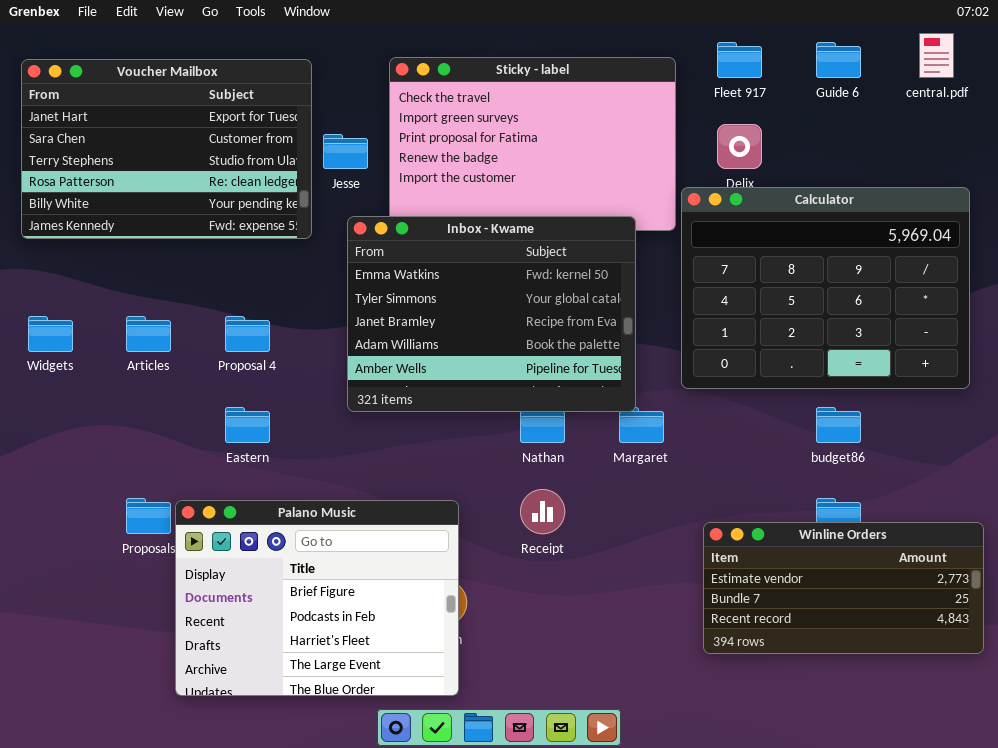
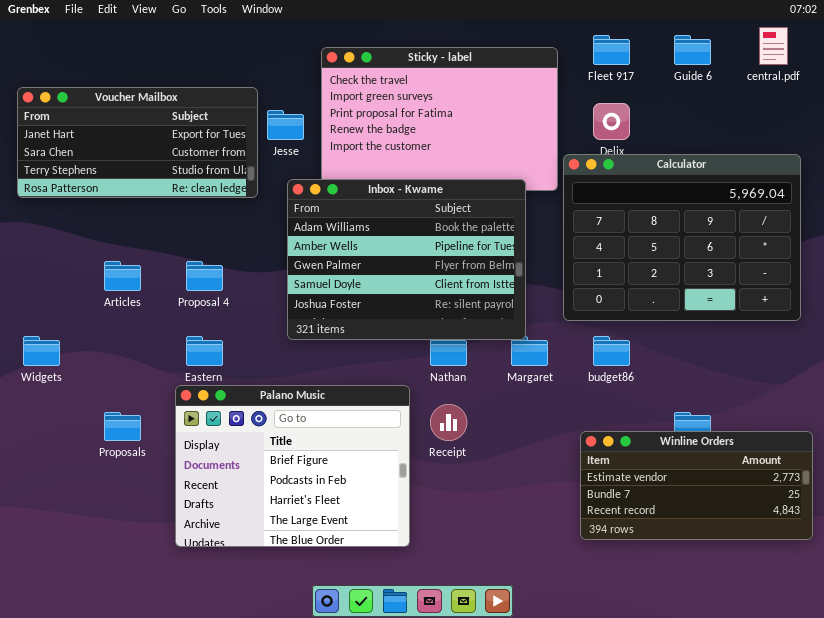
Voucher Mailbox: [21,59,312,239] -> [17,87,258,198], resized
Inbox - Kwame: [347,216,636,412] -> [287,179,526,340], scrolled down 3 rows
Widgets: [28,316,73,352] -> [23,336,60,366], moved
budget86: [816,407,861,443] -> [593,336,630,366], moved
Palano Music: [175,500,459,696] -> [175,385,410,547], moved

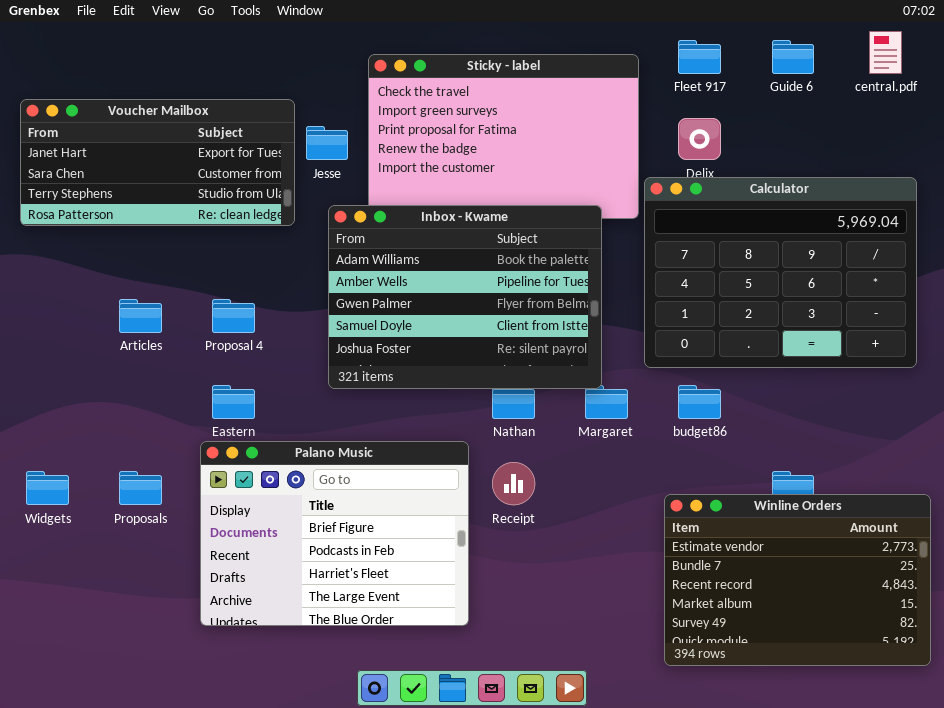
Widgets: [23,336,60,366] -> [26,471,69,505], moved
Winline Orders: [580,431,813,540] -> [664,494,931,666], resized

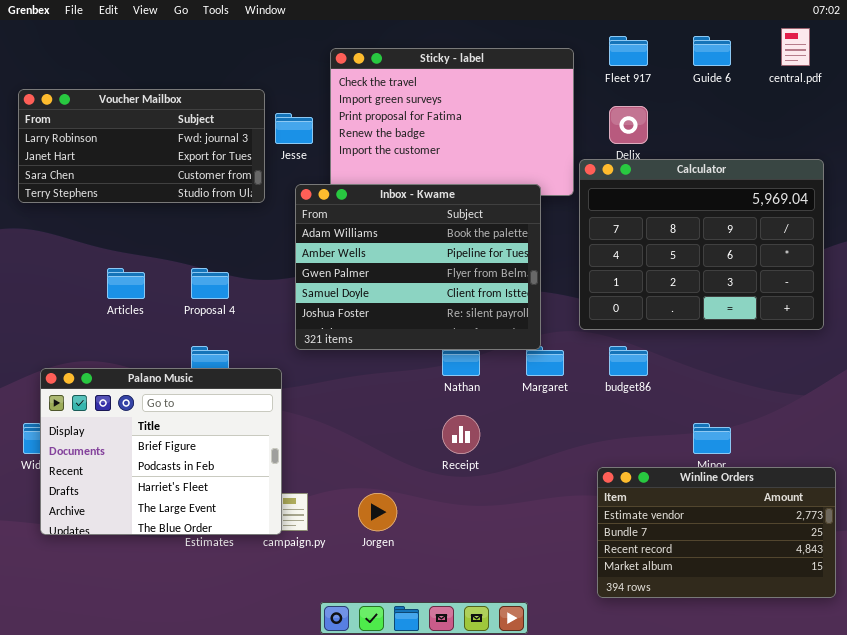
Voucher Mailbox: [20,99,295,226] -> [18,89,265,203], scrolled up 1 row
Palano Music: [200,441,469,626] -> [40,368,282,535], moved
Winline Orders: [664,494,931,666] -> [597,467,836,598], resized

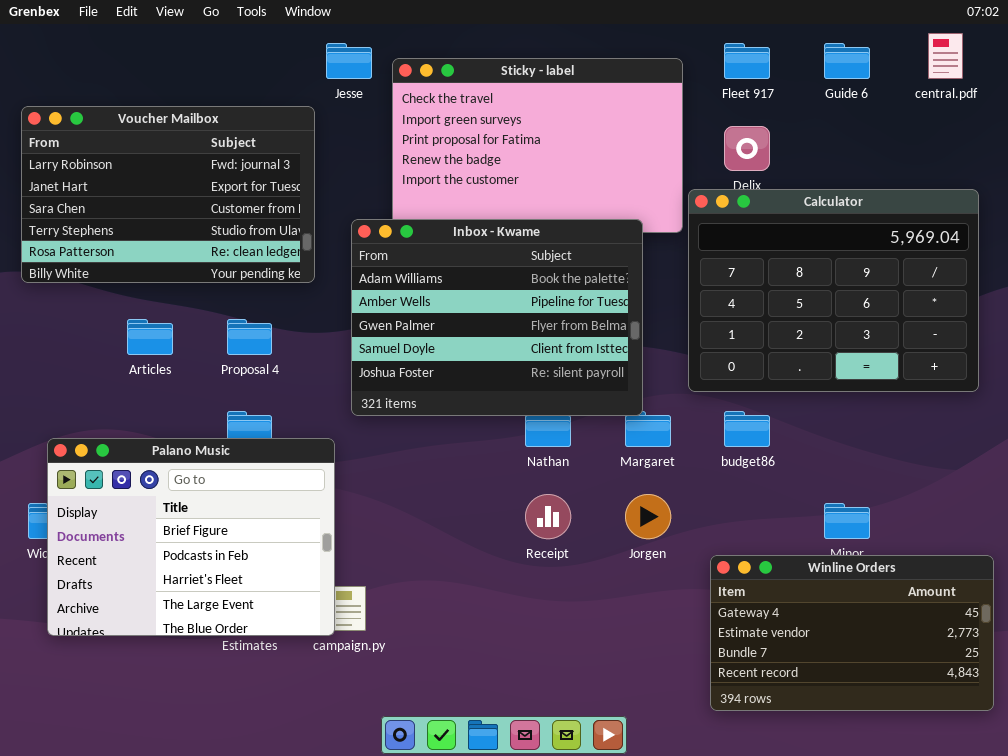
Voucher Mailbox: [18,89,265,203] -> [21,106,315,283], resized
Jesse: [275,113,313,144] -> [326,43,372,79], moved
Winline Orders: [597,467,836,598] -> [710,555,994,711], scrolled up 1 row
Jorgen: [358,493,397,531] -> [625,494,671,539], moved

